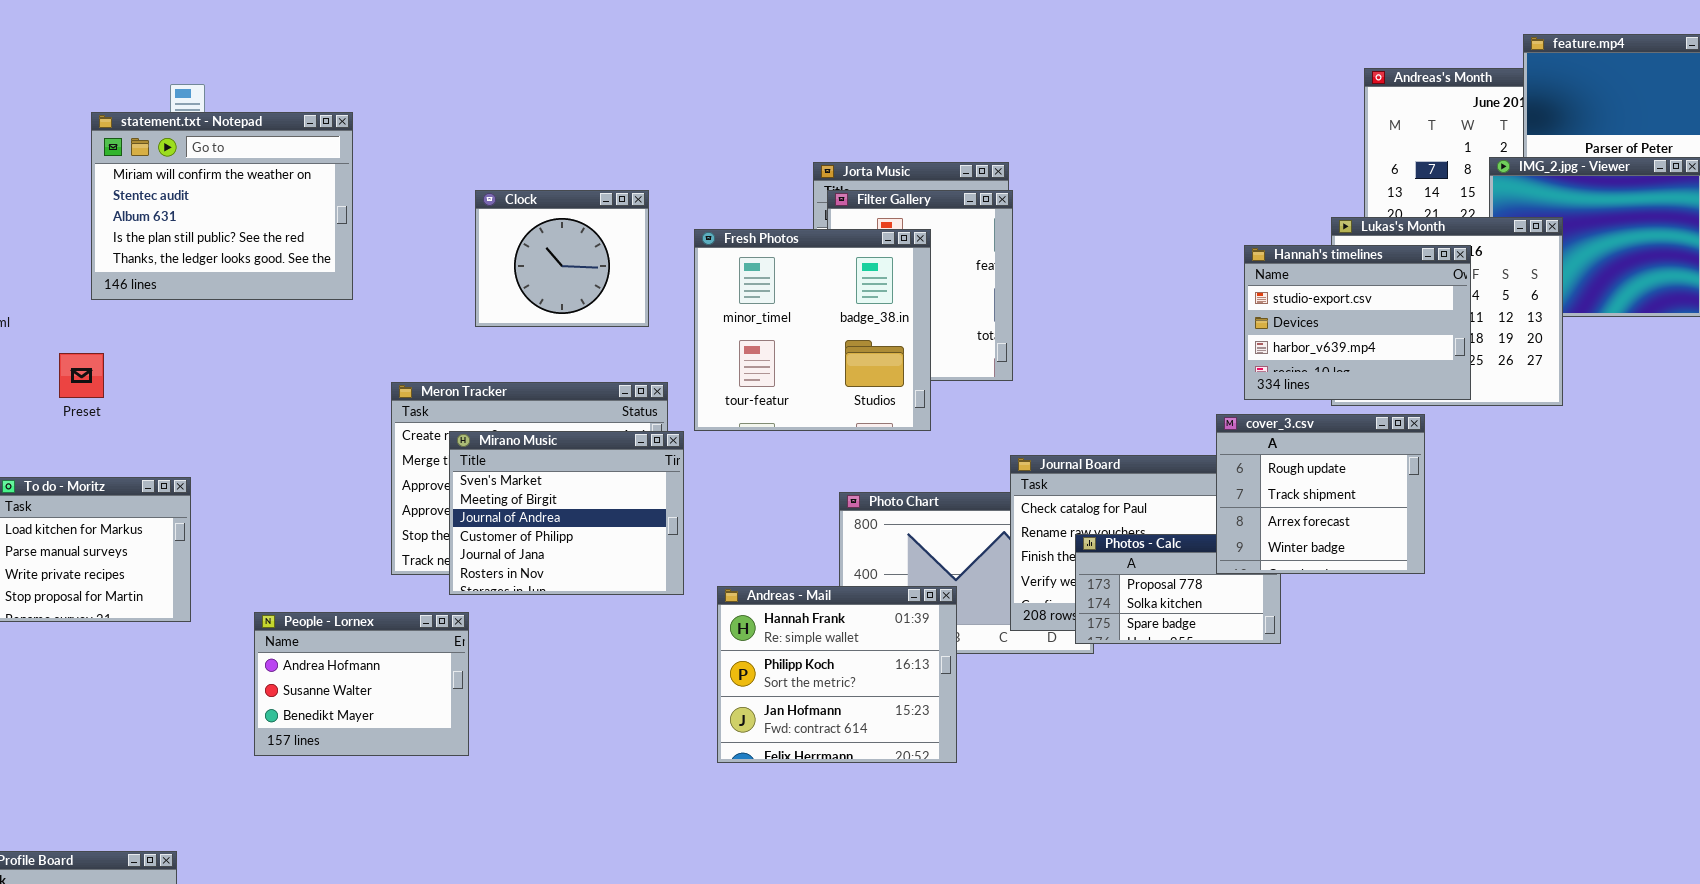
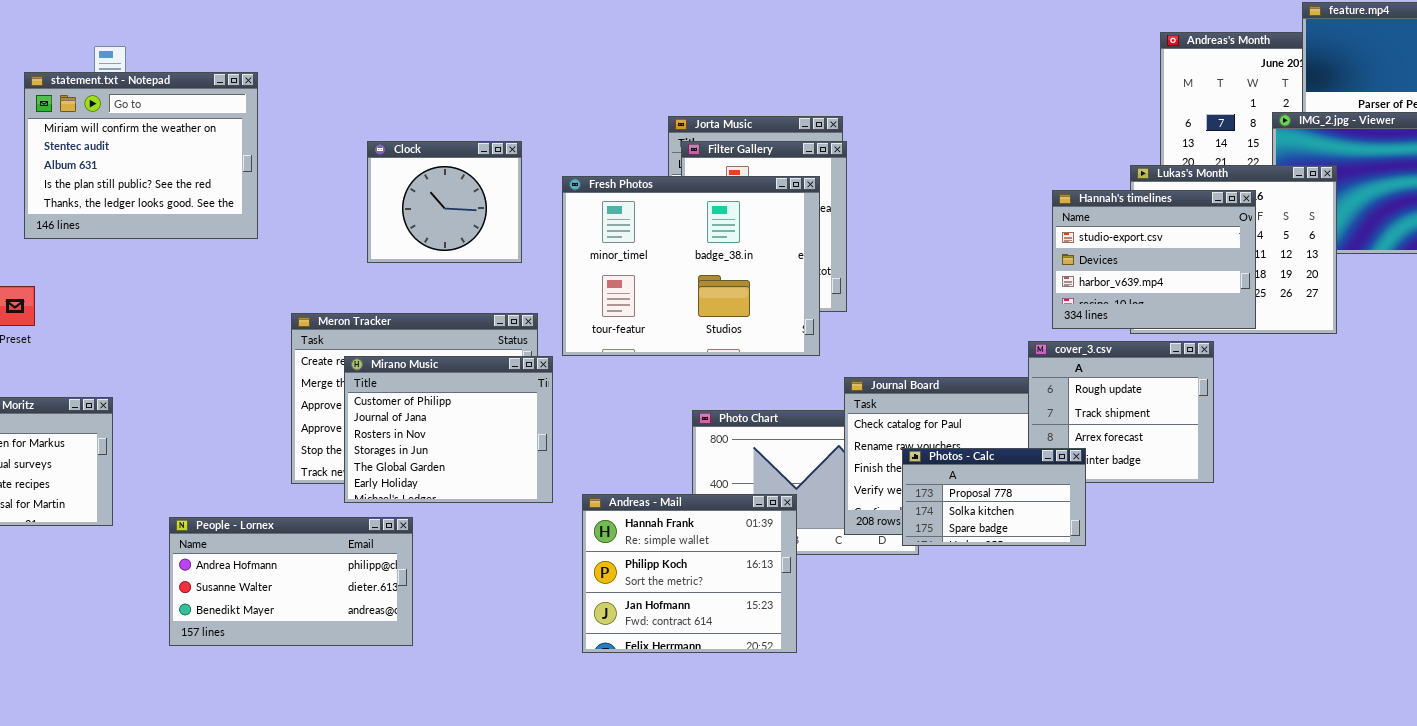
Fresh Photos: [694,229,931,431] -> [562,176,820,356], resized
Mirano Music: [449,431,684,595] -> [344,356,553,503], scrolled down 3 rows
Photos - Calc: [1075,534,1281,644] -> [902,448,1086,546], raised
People - Lornex: [254,612,469,756] -> [169,517,413,646], resized

